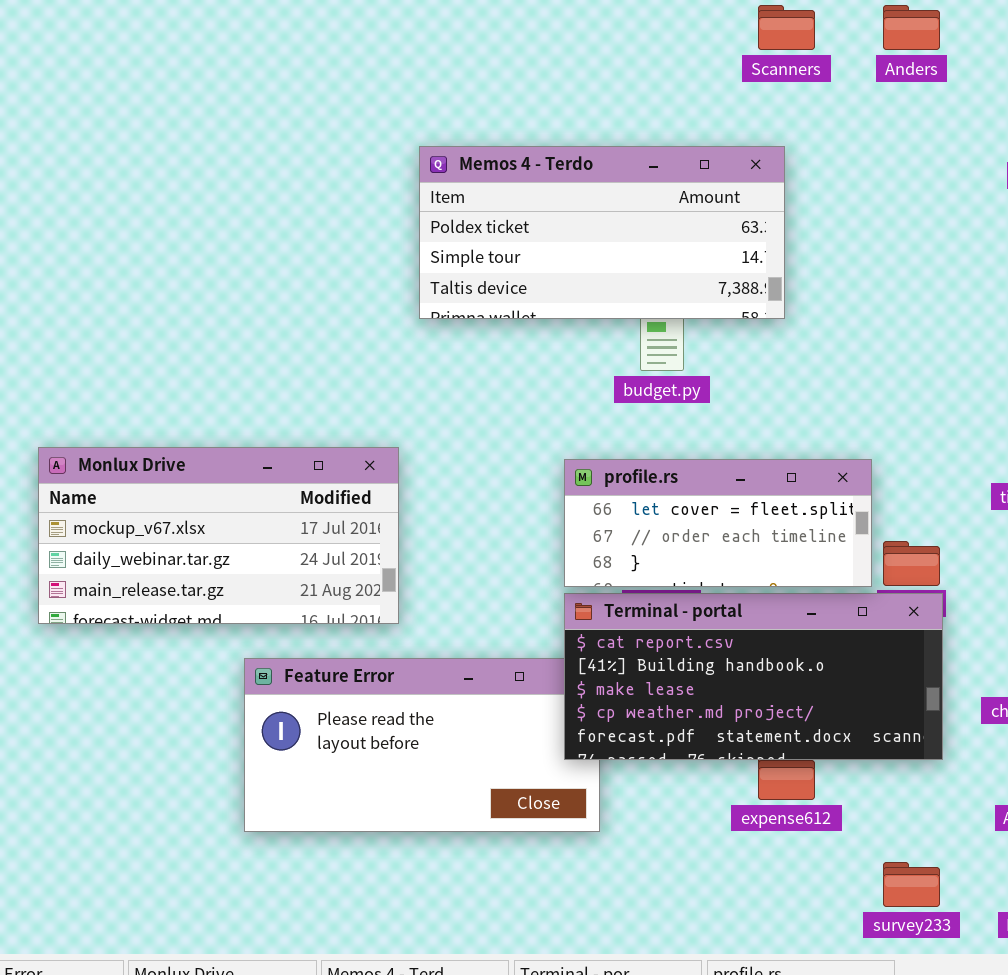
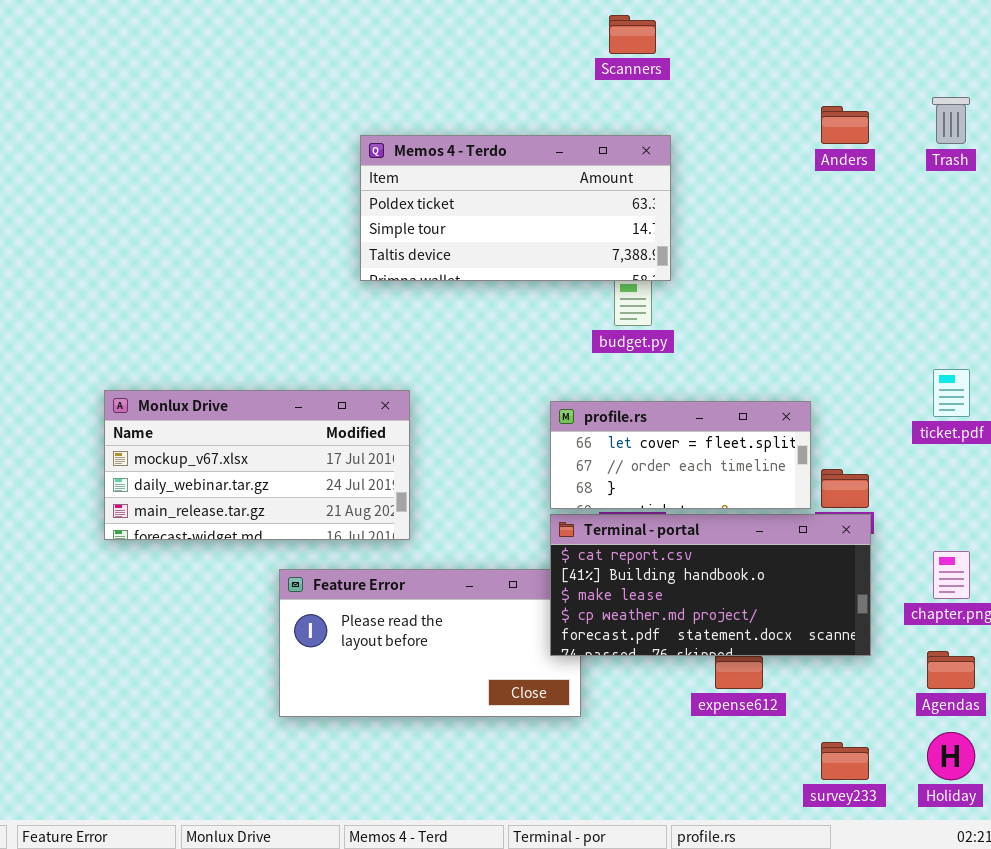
Scanners: [758,5,815,50] -> [609,15,656,54], moved
Anders: [883,5,940,50] -> [821,106,869,144], moved
Memos 4 - Terdo: [419,146,785,319] -> [360,135,671,281], moved

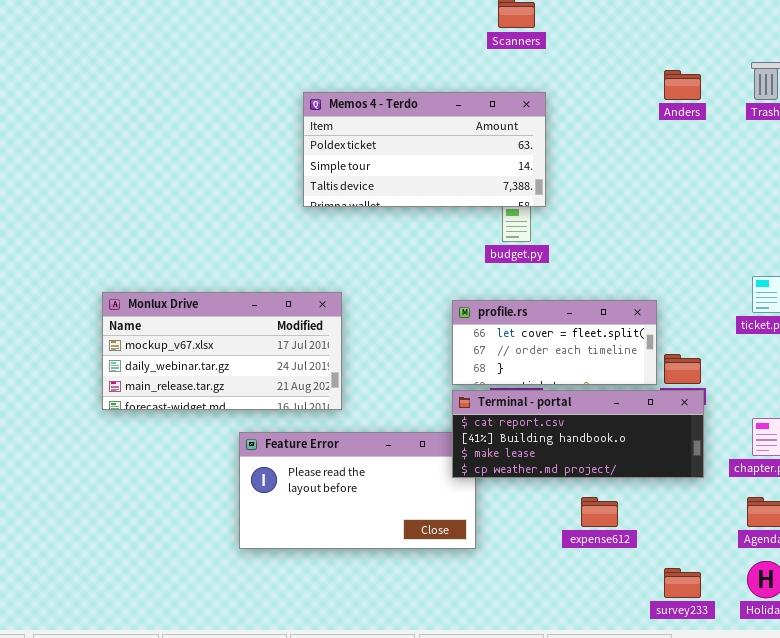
Terminal - portal: [550,514,871,656] -> [452,390,704,478], resized

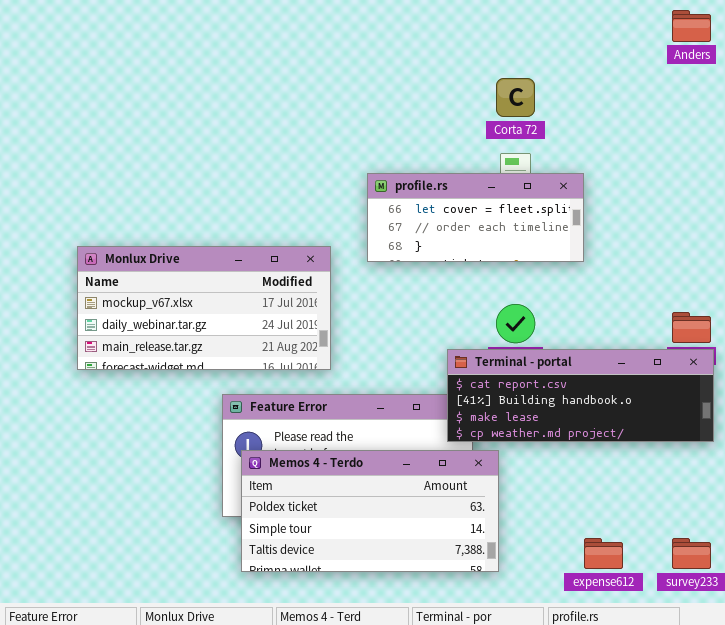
Memos 4 - Terdo: [303,92,546,207] -> [241,450,499,572], moved
profile.rs: [452,300,657,385] -> [367,173,584,262], moved
expense612: [581,497,618,527] -> [584,538,623,569], moved

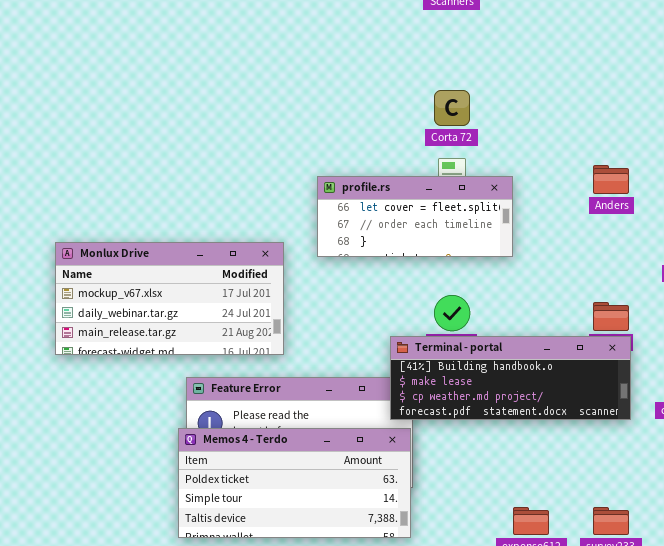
Anders: [672,10,711,42] -> [593,165,629,194], moved
Terminal - portal: [447,349,714,442] -> [390,336,631,420], scrolled down 1 row
Memos 4 - Terdo: [241,450,499,572] -> [178,428,411,538], moved

